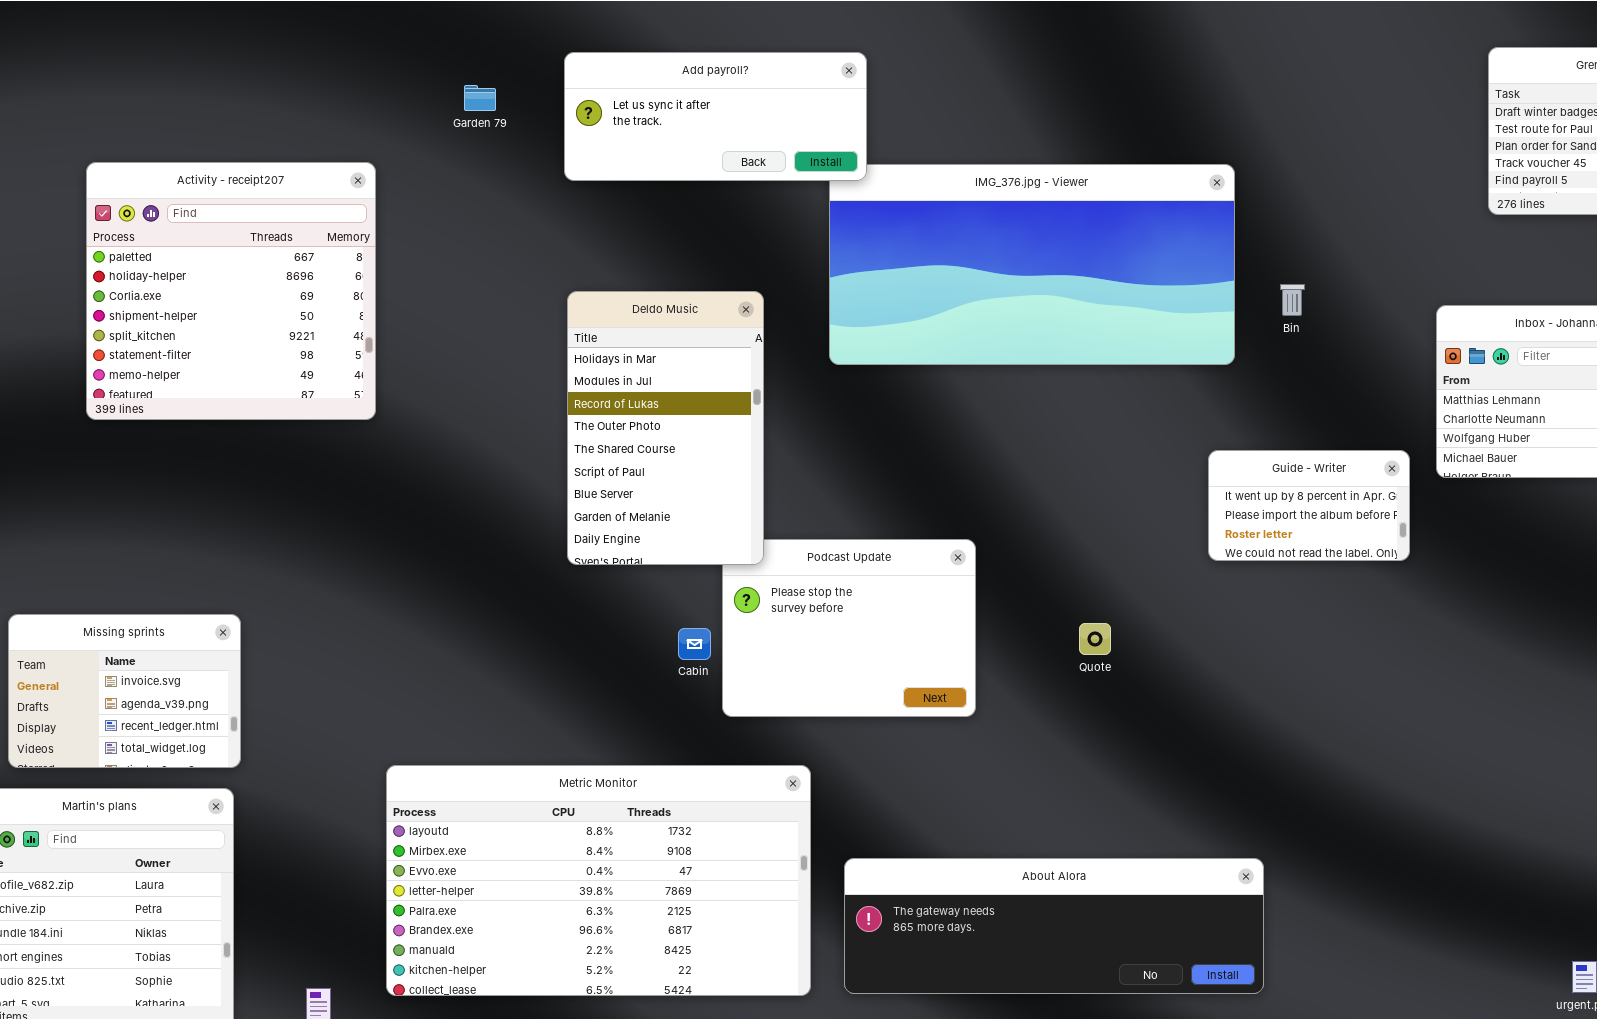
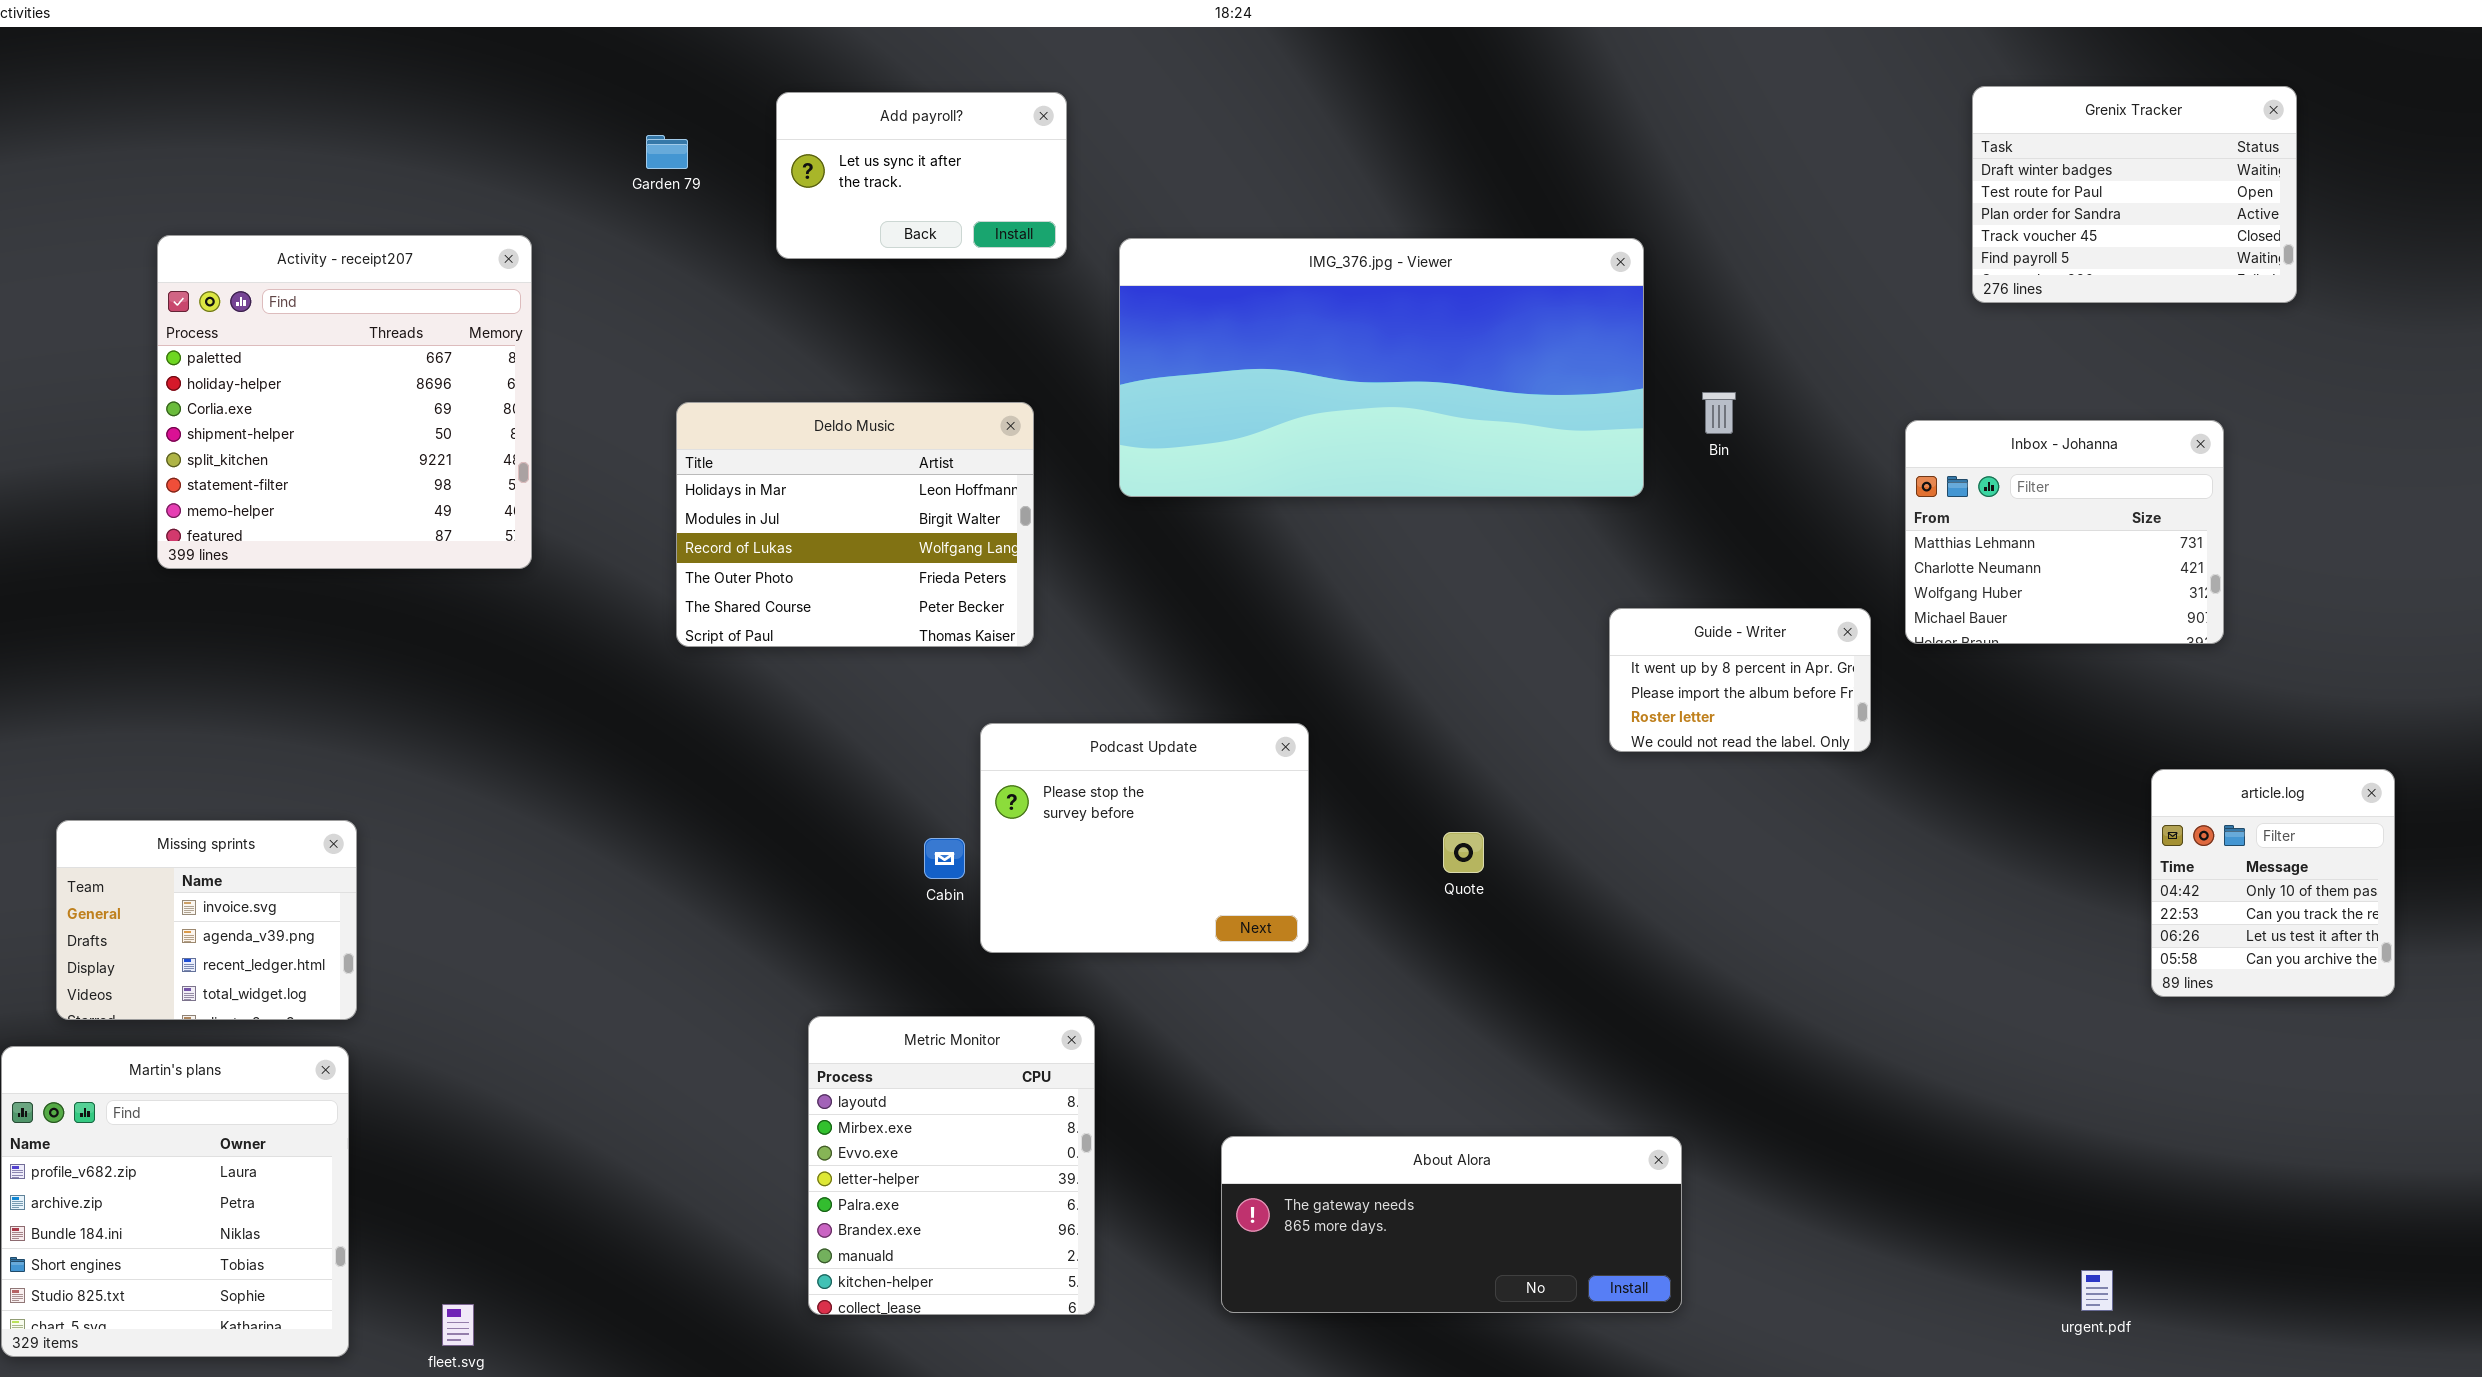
Add payroll?: [564,52,867,181] -> [776,92,1067,259], resized
Deldo Music: [567,291,764,565] -> [676,402,1034,647], resized
Metric Monitor: [386,765,811,996] -> [808,1016,1095,1315], resized
About Alora: [844,858,1264,994] -> [1221,1136,1682,1313], resized

